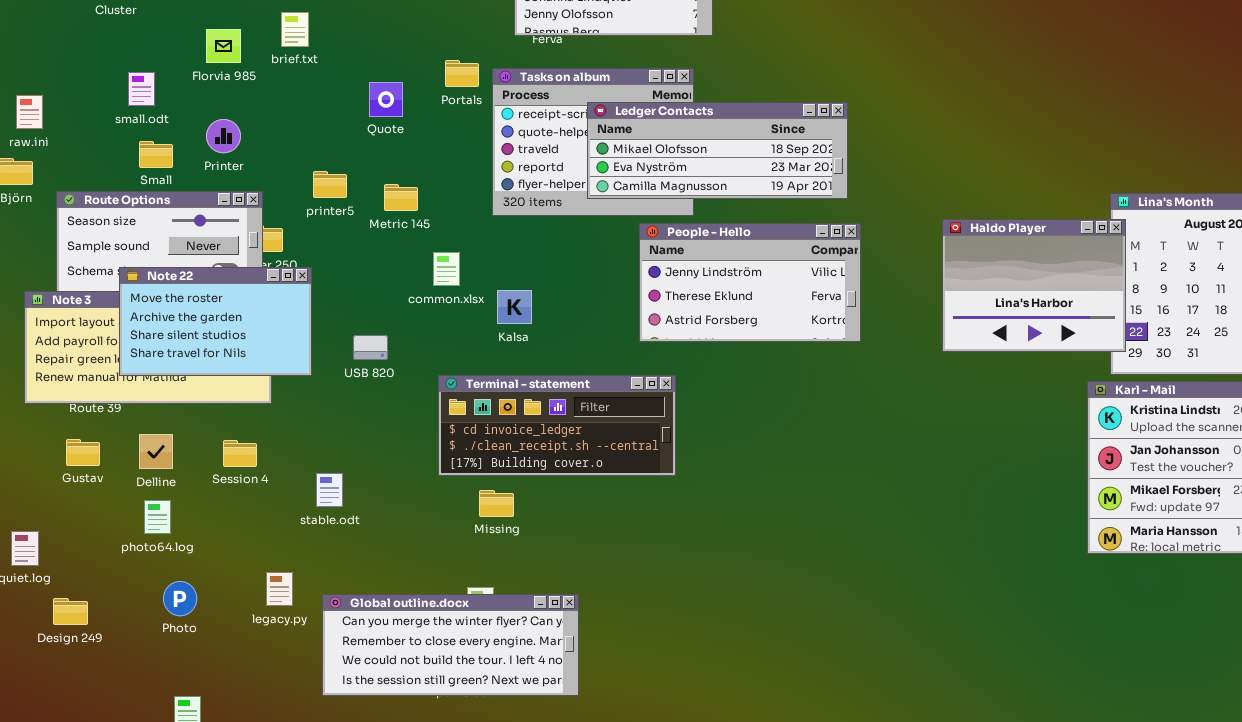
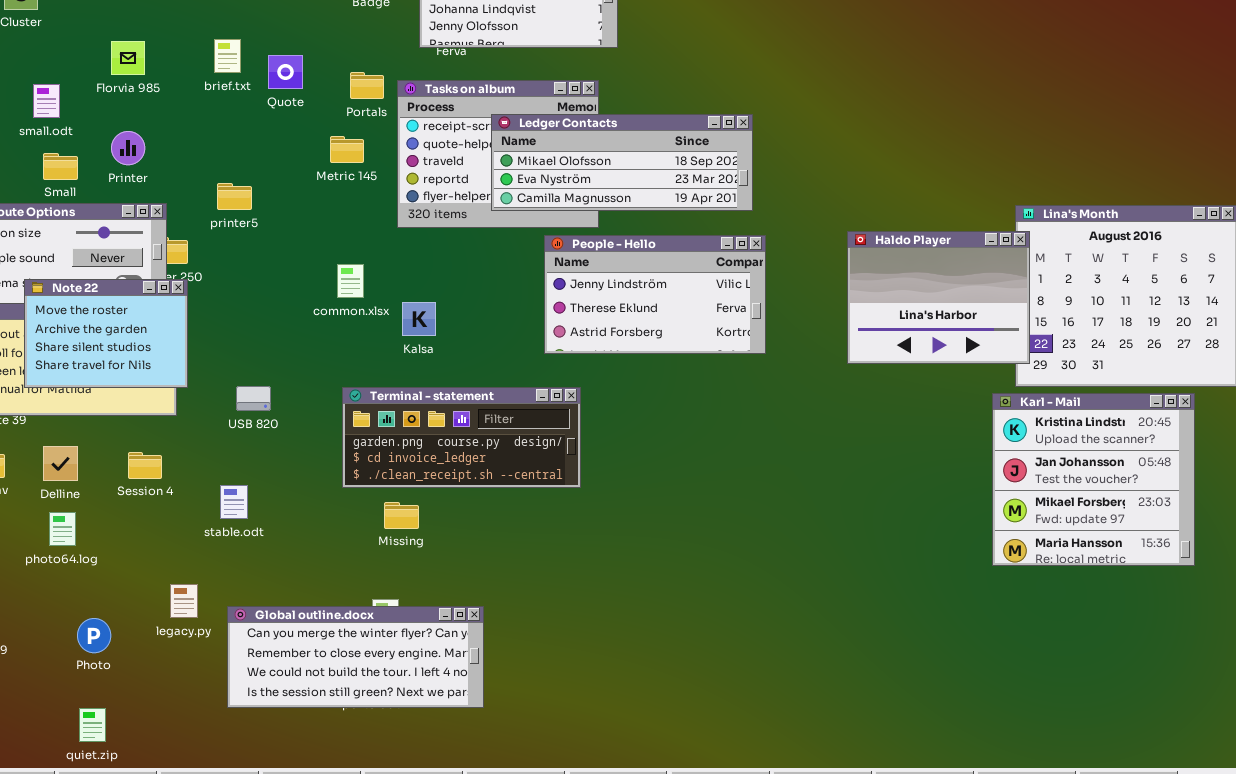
brief.txt: [281,12,309,47] -> [214,39,241,73], moved
Quote: [369,82,403,117] -> [268,55,303,89], moved
Metric 145: [384,184,418,211] -> [330,136,364,163], moved
Note 22: [119,267,312,376] -> [24,279,188,388], resized
USB 820: [353,335,388,360] -> [236,386,271,411], moved
Terminal - statement: [438,375,676,476] -> [342,387,581,488], scrolled up 1 row
Photo: [163,581,197,616] -> [77,618,111,653], moved

